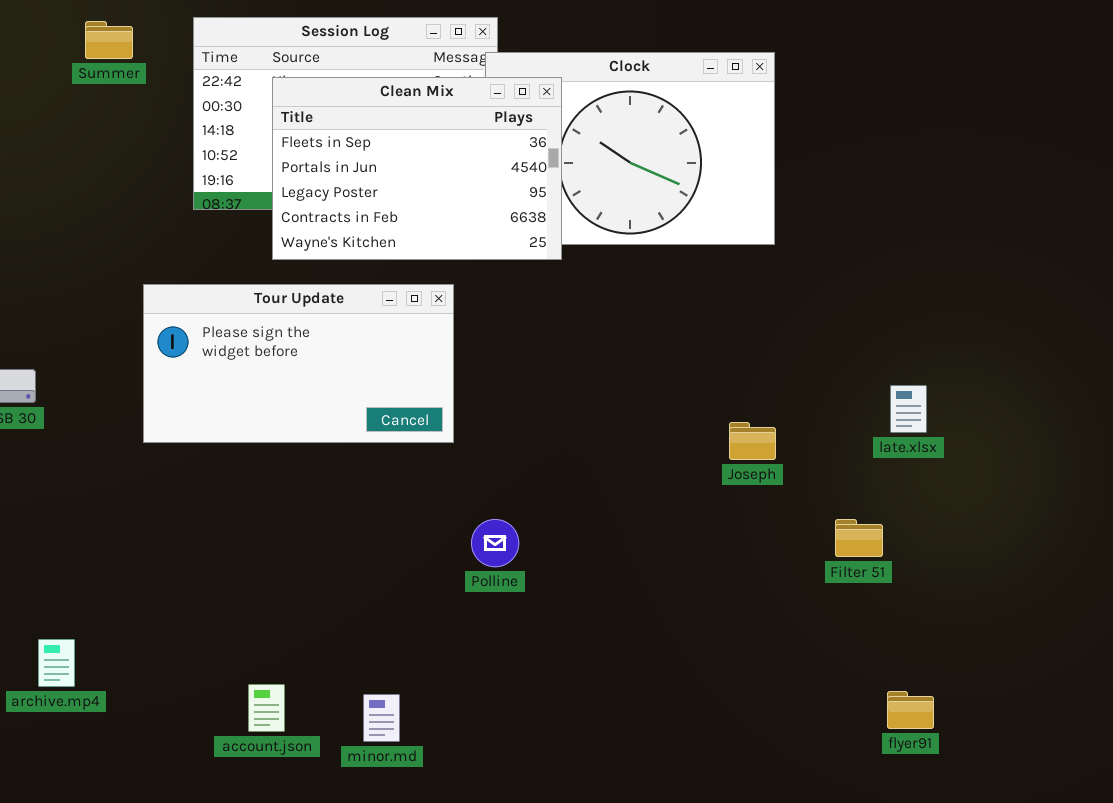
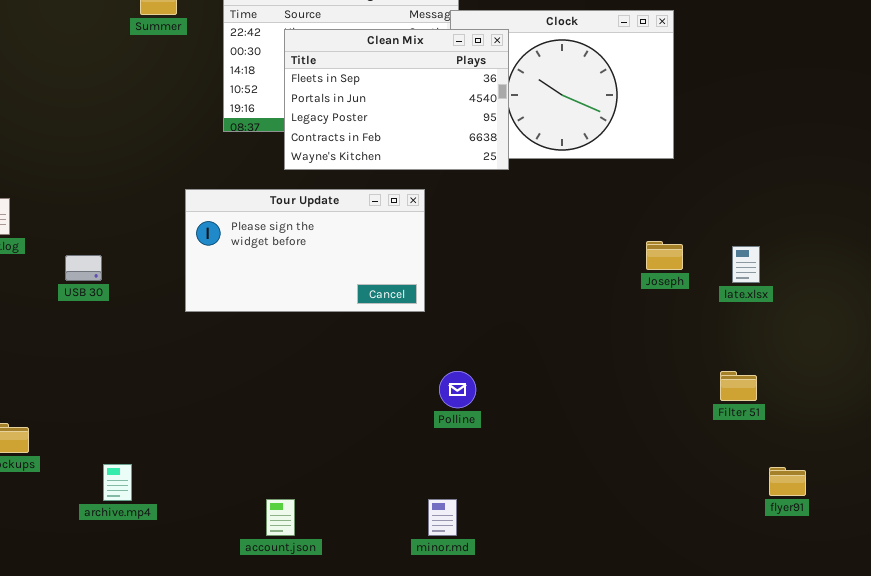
late.xlsx: [890,385,927,433] -> [732,246,760,283], moved
Joseph: [729,422,776,460] -> [646,241,683,270], moved
flyer91: [887,691,934,729] -> [769,467,806,496], moved
minor.md: [363,694,400,742] -> [428,499,457,536], moved

